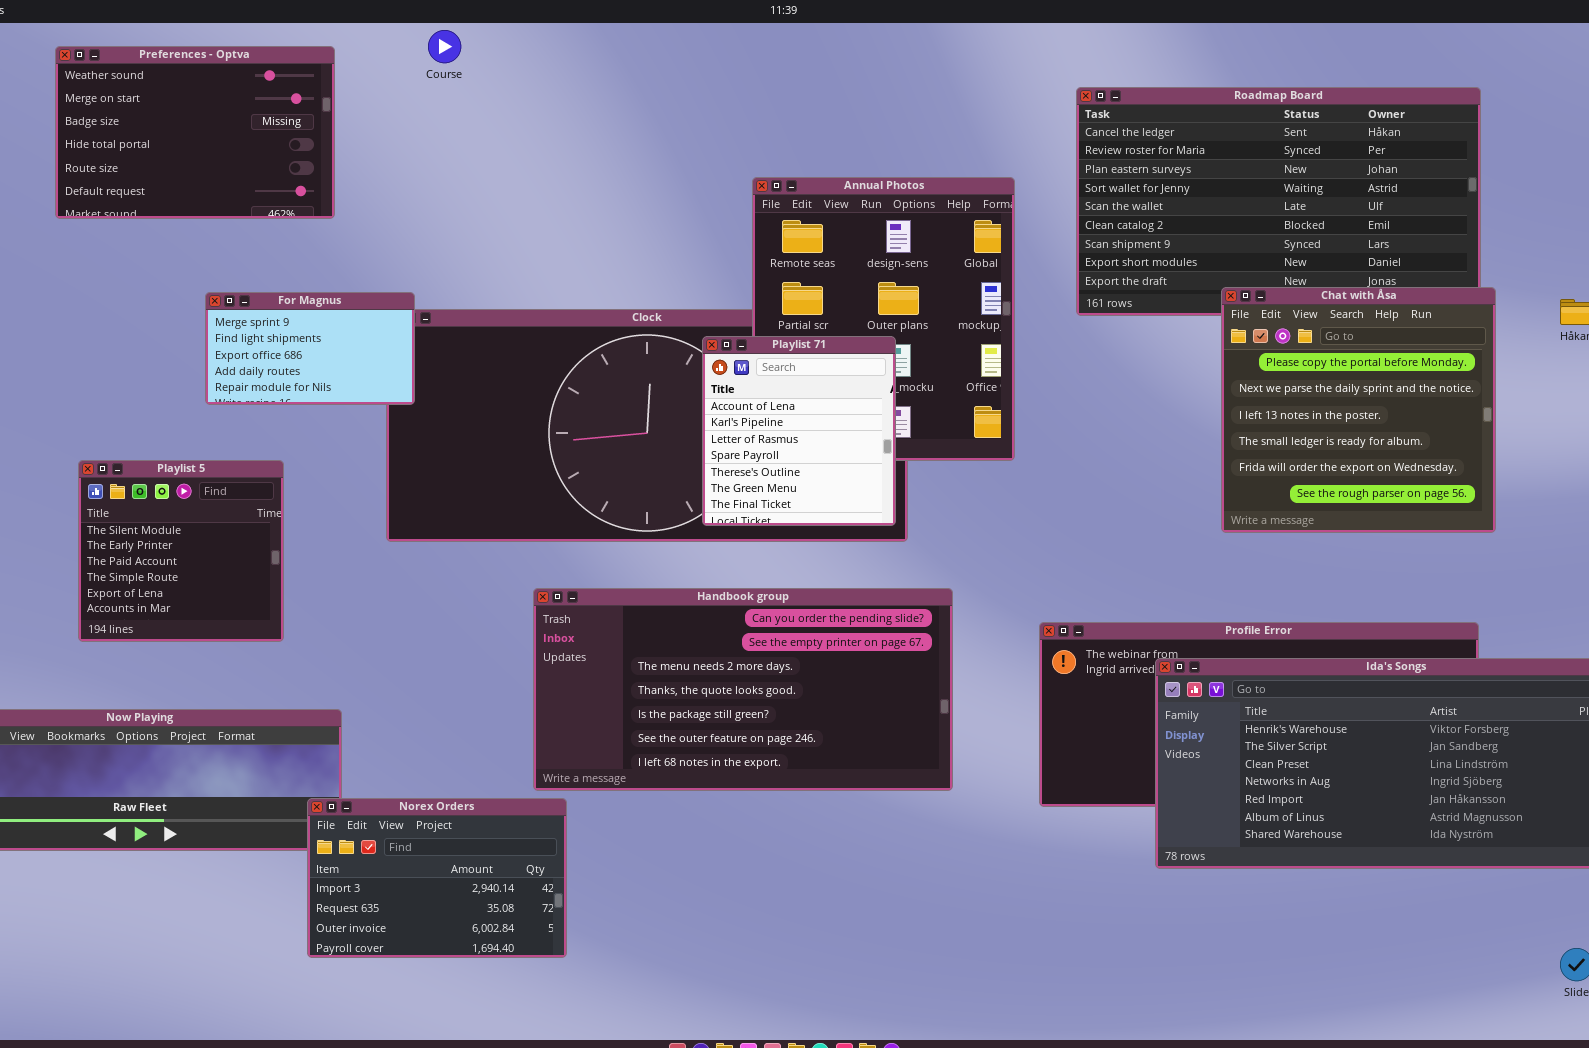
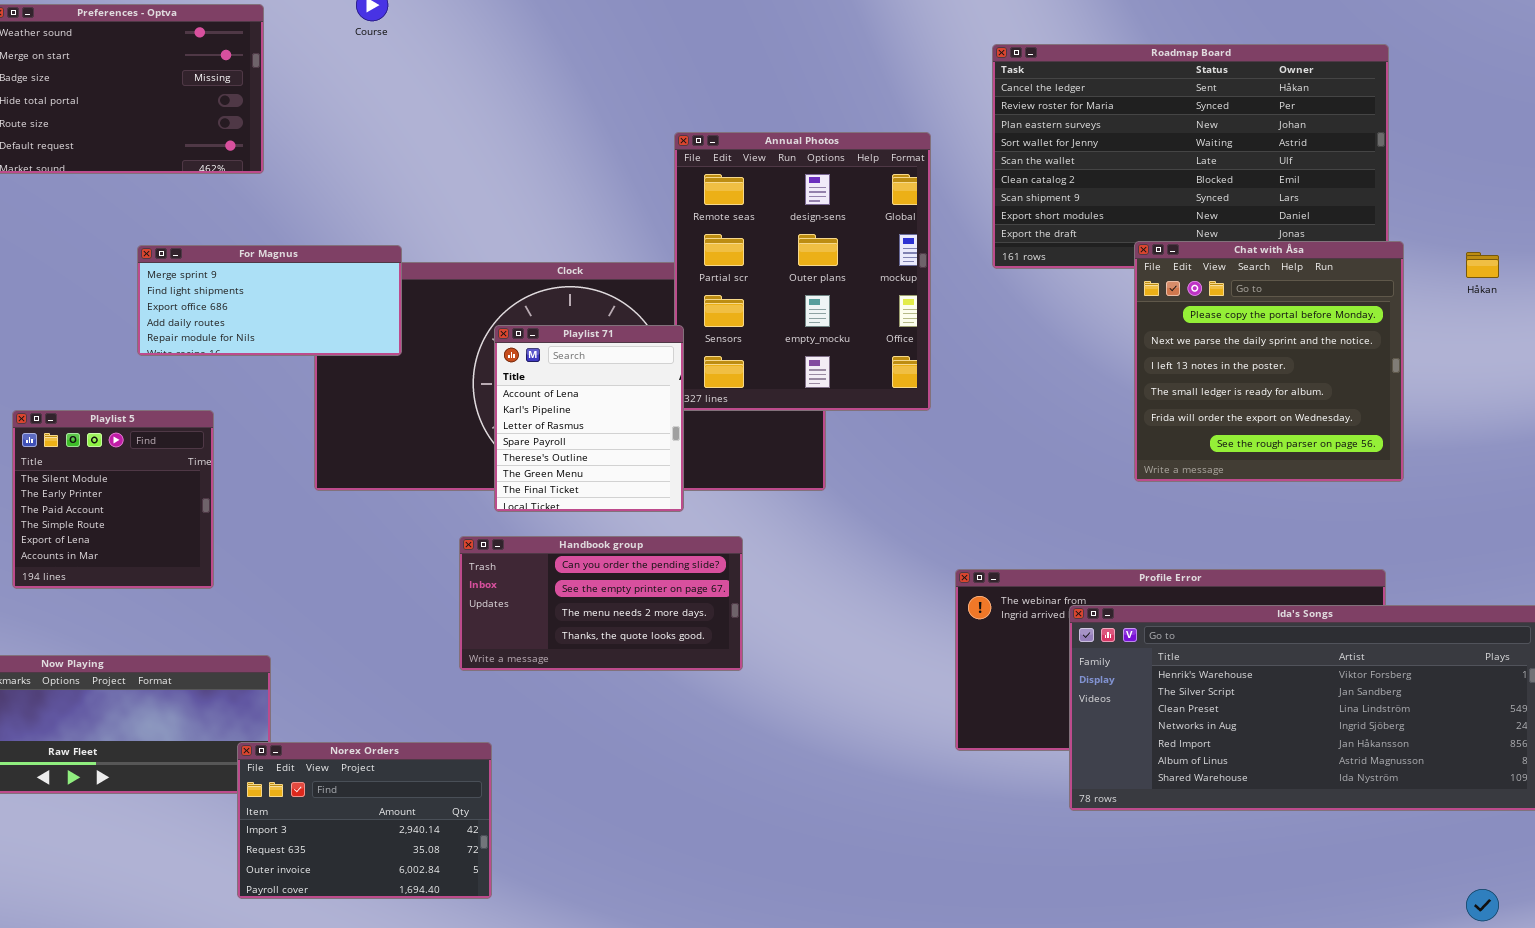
For Magnus: [205,292,415,405] -> [137,245,402,356], resized
Playlist 71: [702,336,896,526] -> [494,325,684,512], moved
Handbook group: [533,588,953,791] -> [459,536,743,671], resized

